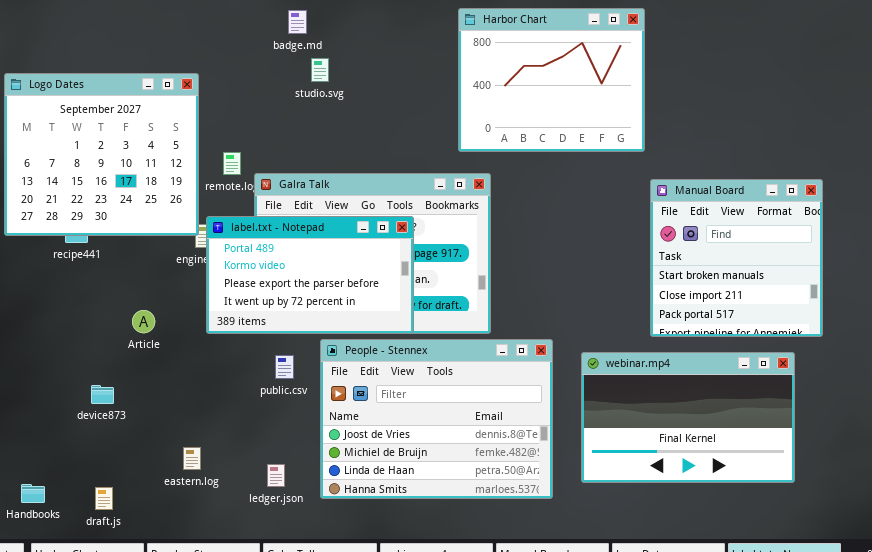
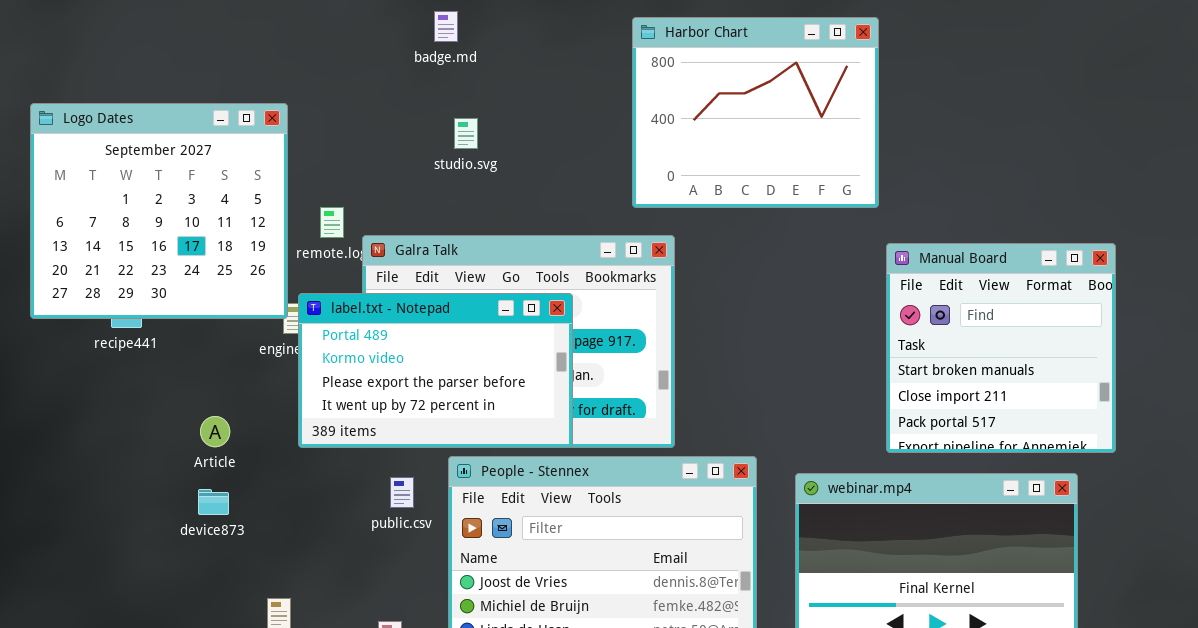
badge.md: [288,10,307,34] -> [434,11,458,42], moved
studio.svg: [311,58,329,82] -> [454,118,478,149], moved
device873: [91,385,114,404] -> [198,489,229,515], moved

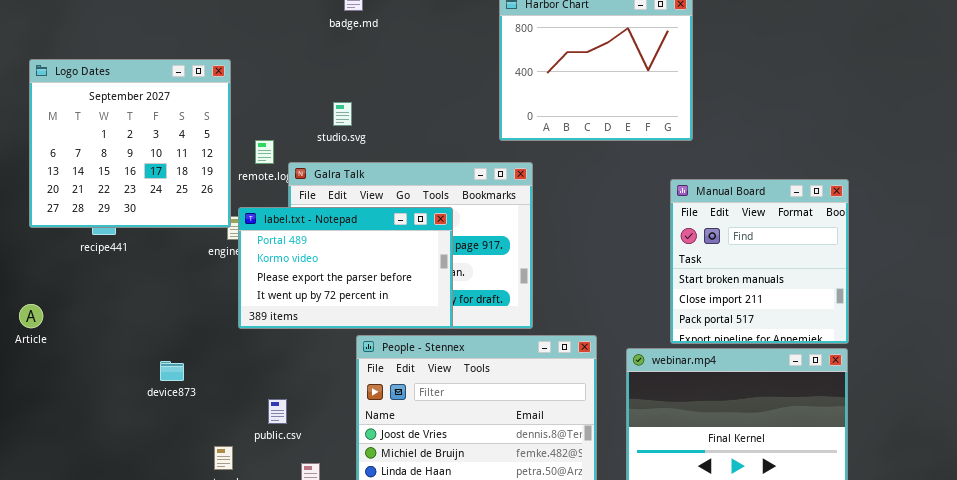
studio.svg: [454,118,478,149] -> [333,102,352,126], moved
Manual Board: [886,243,1116,453] -> [670,179,849,344], moved
Article: [200,416,230,447] -> [19,304,43,328], moved
public.csv: [390,477,414,508] -> [268,399,287,424], moved

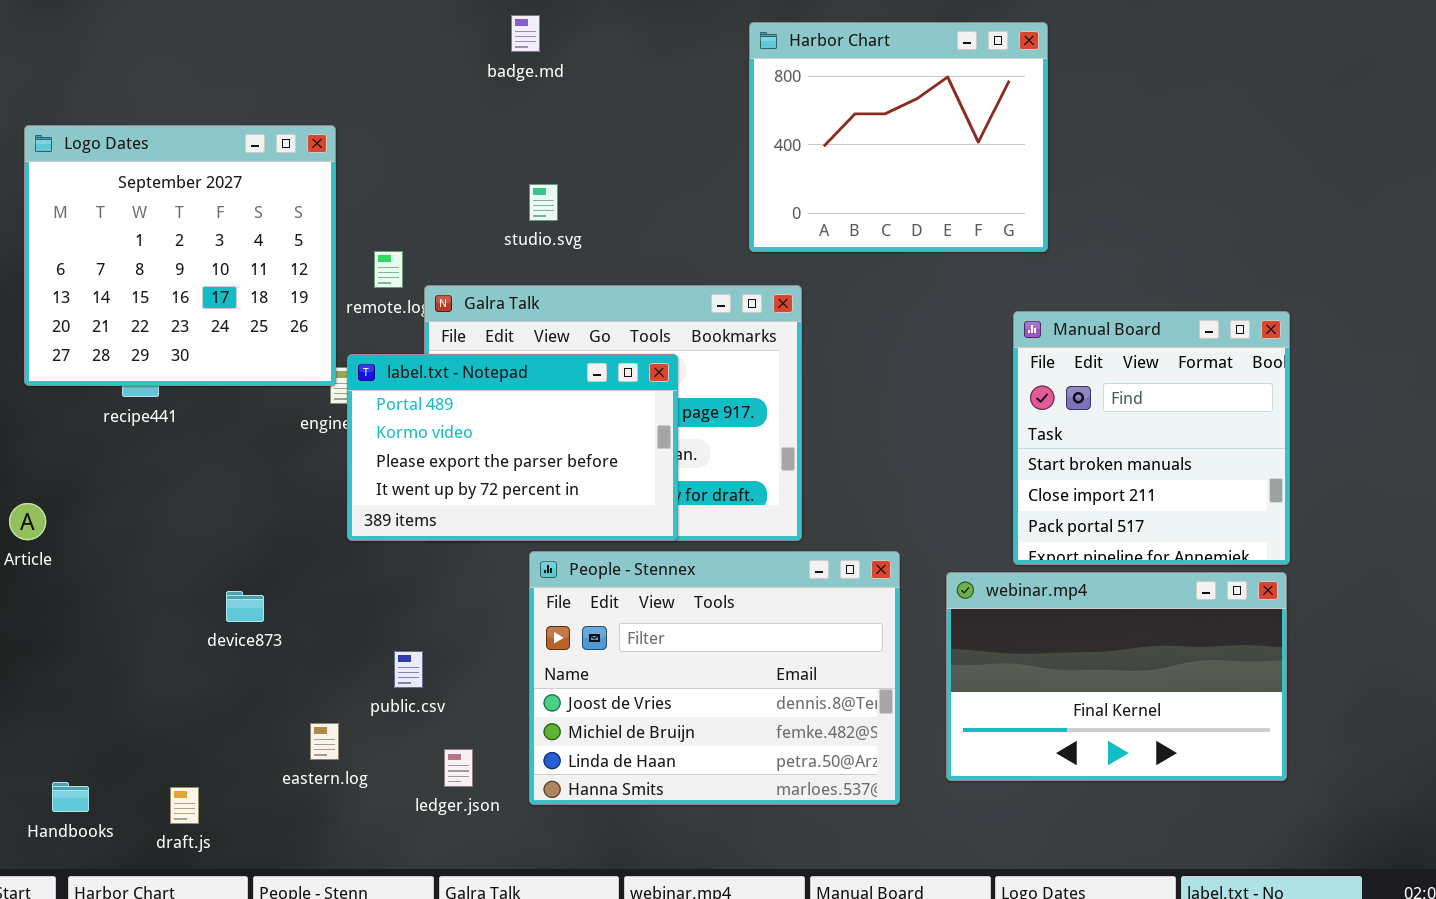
studio.svg: [333,102,352,126] -> [529,184,558,221], moved

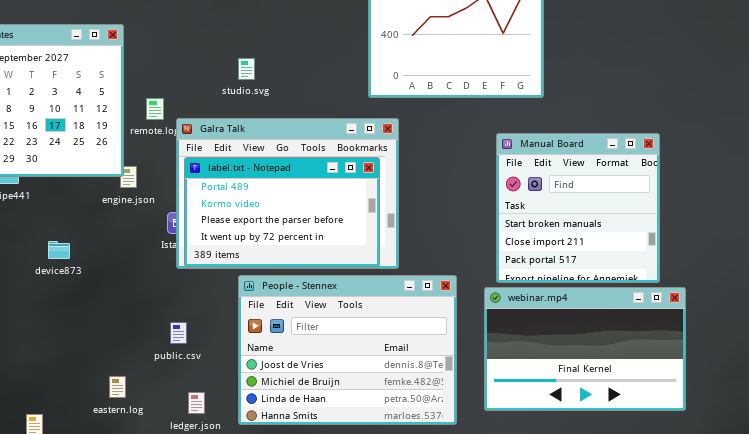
Manual Board: [1013,311,1290,565] -> [496,133,660,283], moved
label.txt - Notepad: [347,354,678,541] -> [184,157,380,267], moved
device873: [226,591,264,622] -> [48,241,70,259], moved
public.csv: [394,651,423,688] -> [170,322,187,344], moved

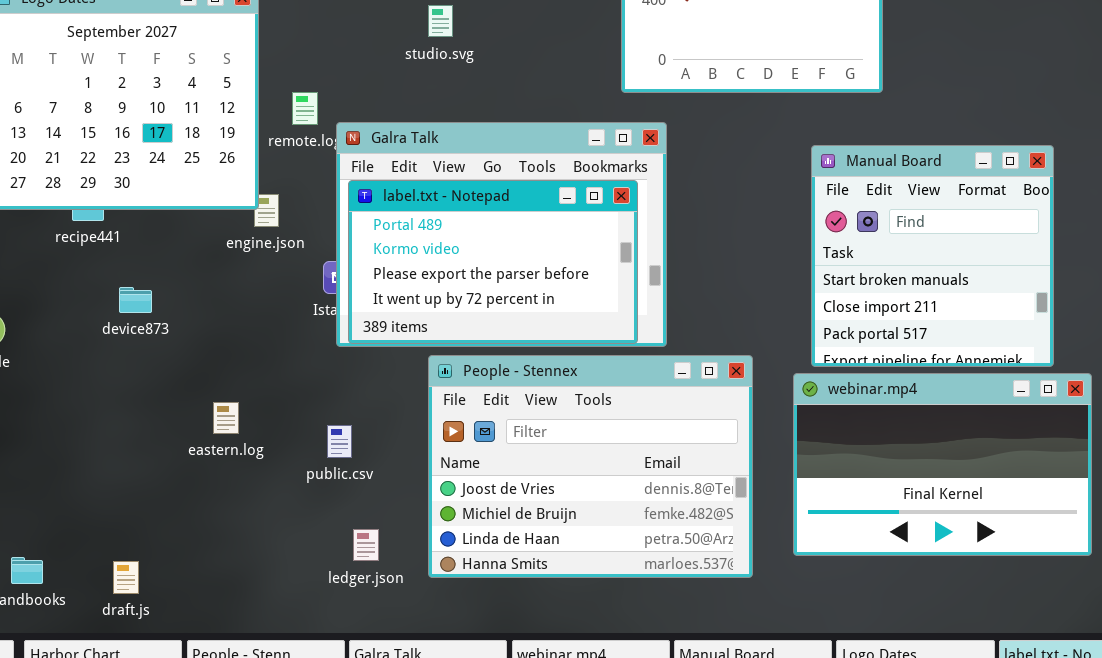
studio.svg: [238,58,255,80] -> [428,5,453,37], moved
device873: [48,241,70,259] -> [119,287,152,313], moved
eastern.log: [109,376,126,398] -> [213,402,239,434], moved

